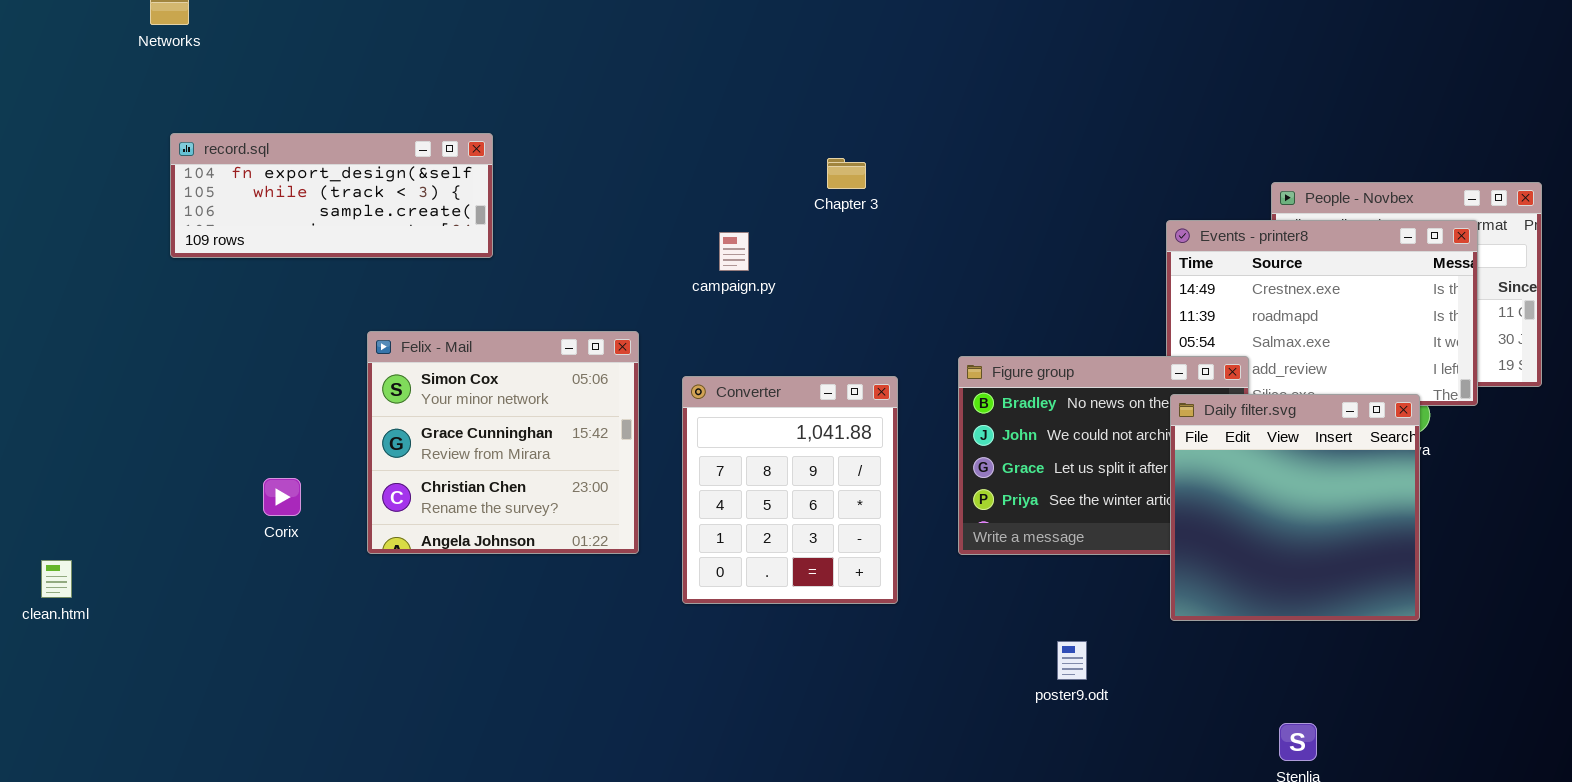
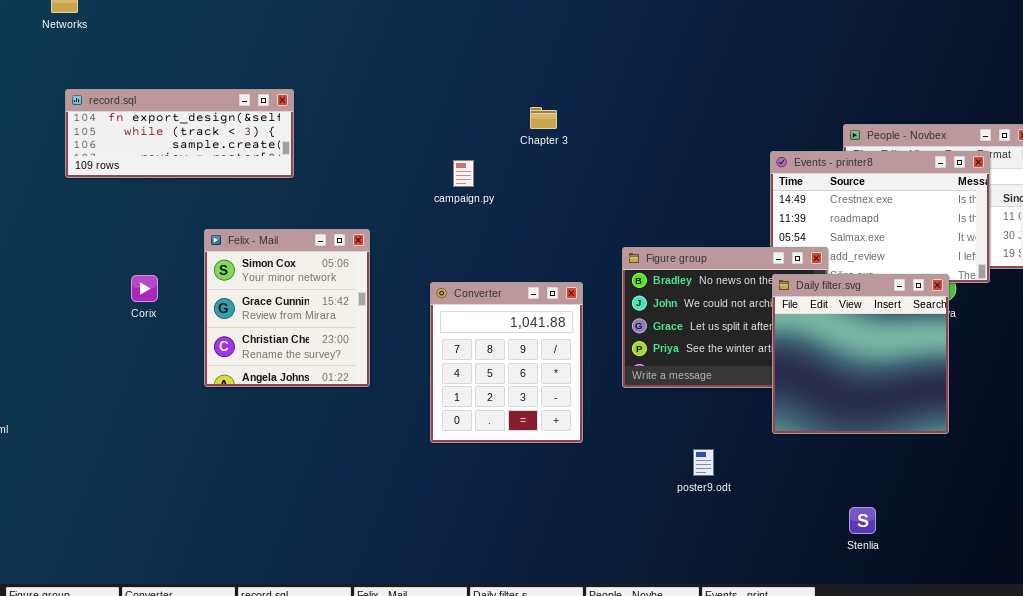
Felix - Mail: [367,331,639,554] -> [204,229,370,387], resized
Converter: [682,376,898,604] -> [430,282,583,443], moved
Corix: [263,478,301,516] -> [131,275,158,302], moved

